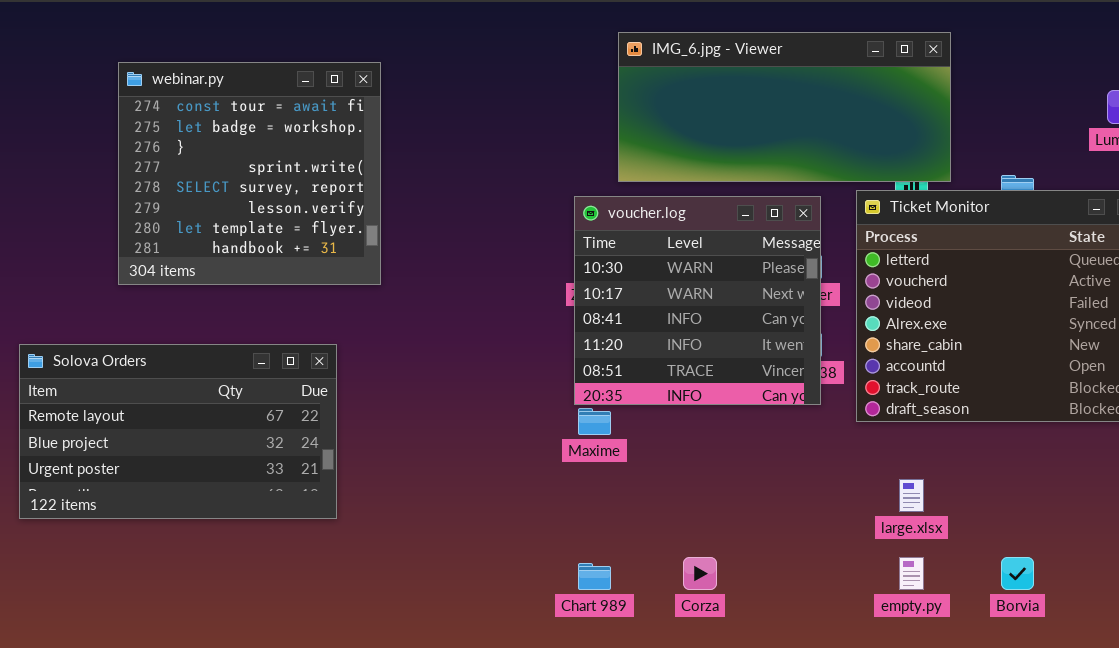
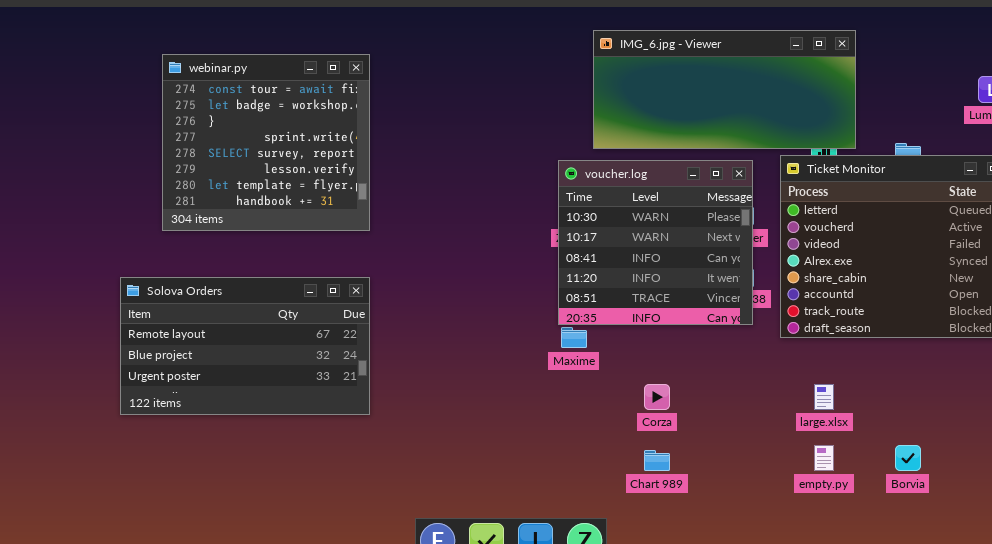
webinar.py: [118,62,381,285] -> [162,54,370,231], moved
Corza: [683,557,717,590] -> [644,384,670,410], moved
Chart 989: [578,563,611,590] -> [644,450,670,471], moved

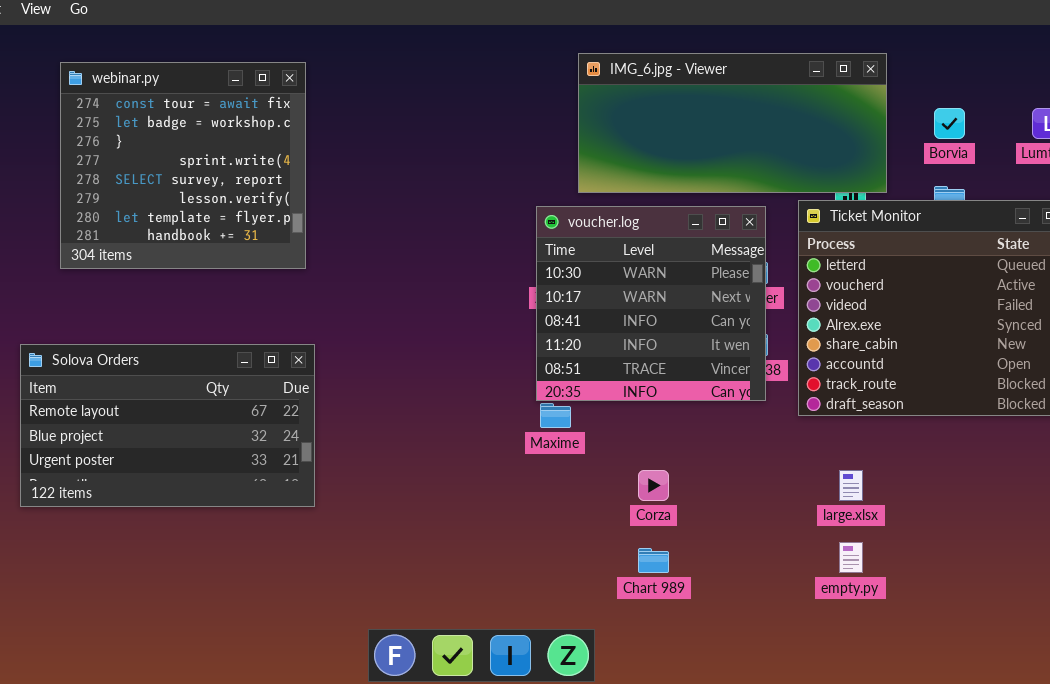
webinar.py: [162,54,370,231] -> [60,62,306,269], moved
Borvia: [895,445,921,471] -> [934,108,965,139], moved

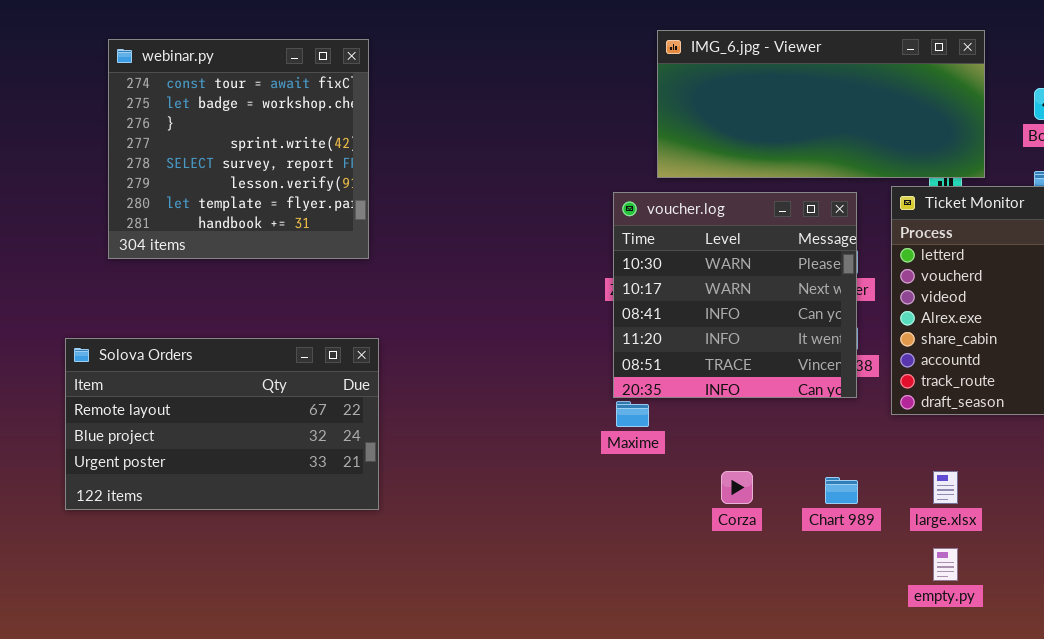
Chart 989: [638,548,669,573] -> [825,477,858,504], moved

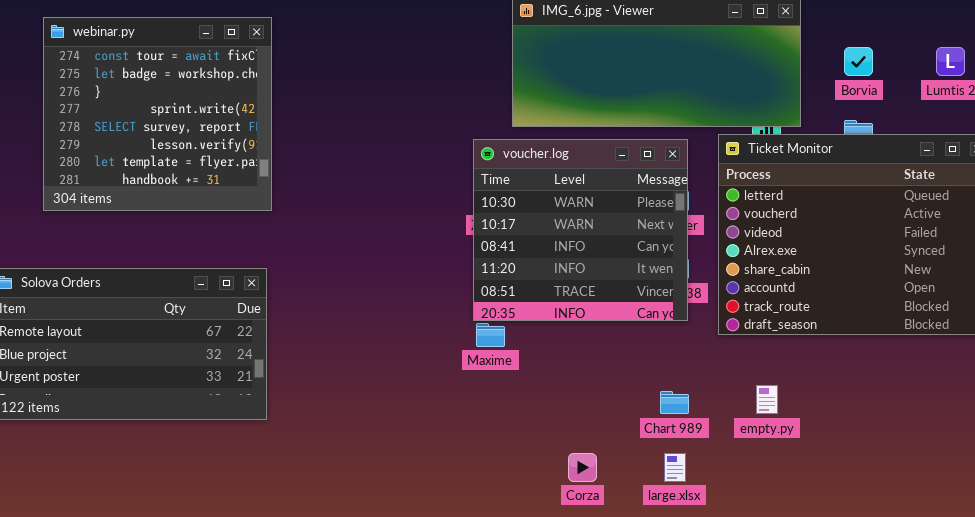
webinar.py: [108,39,369,259] -> [43,17,272,211], moved
Corza: [721,471,753,504] -> [568,453,597,482], moved
large.xlsx: [933,471,958,504] -> [664,453,686,482], moved
empty.py: [933,548,958,581] -> [756,385,778,414], moved

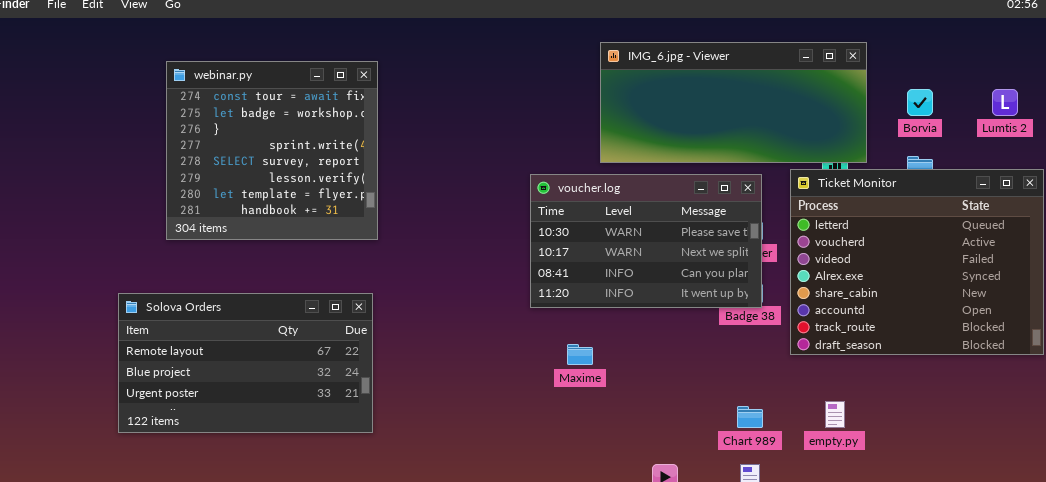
voucher.log: [473,139,688,321] -> [530,174,762,308], resized

